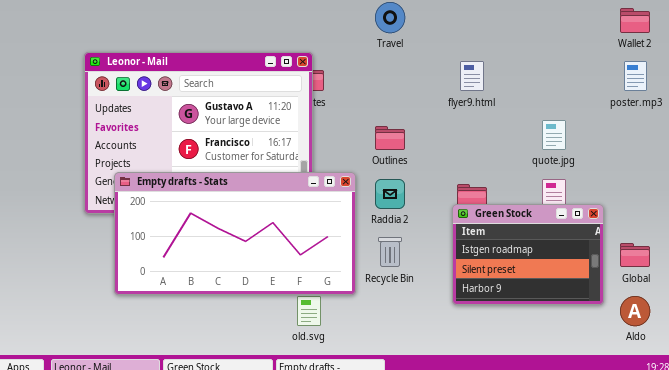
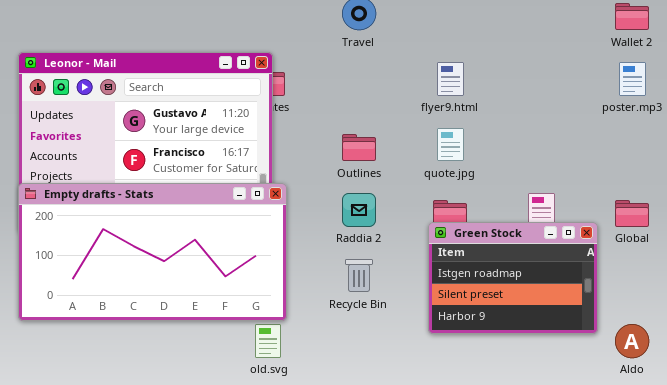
quote.jpg: [542,120,566,150] -> [437,128,464,161], moved
Empty drafts - Stats: [114,172,356,295] -> [18,183,287,321], moved
Global: [620,243,650,267] -> [615,200,649,227], moved

